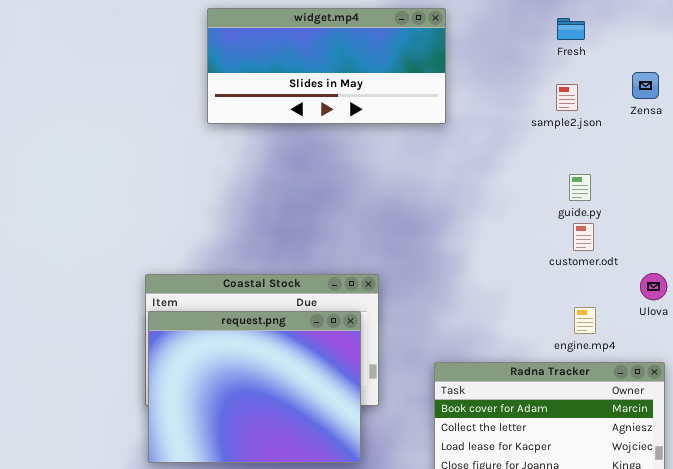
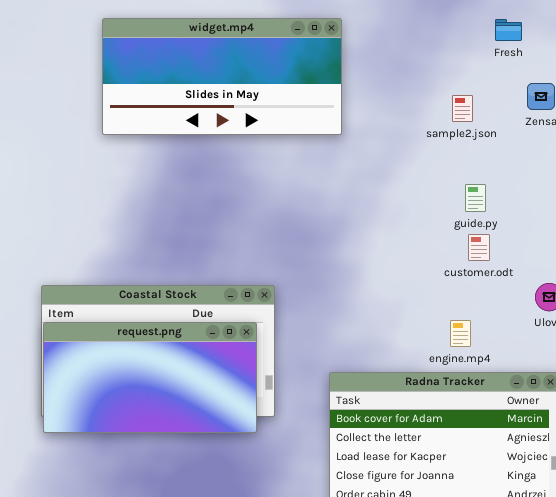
Fresh: [557,18,585,40] -> [495,19,522,41], moved
engine.mp4: [574,307,596,334] -> [450,320,471,347], moved
request.png: [148,311,361,463] -> [43,322,257,433], resized

